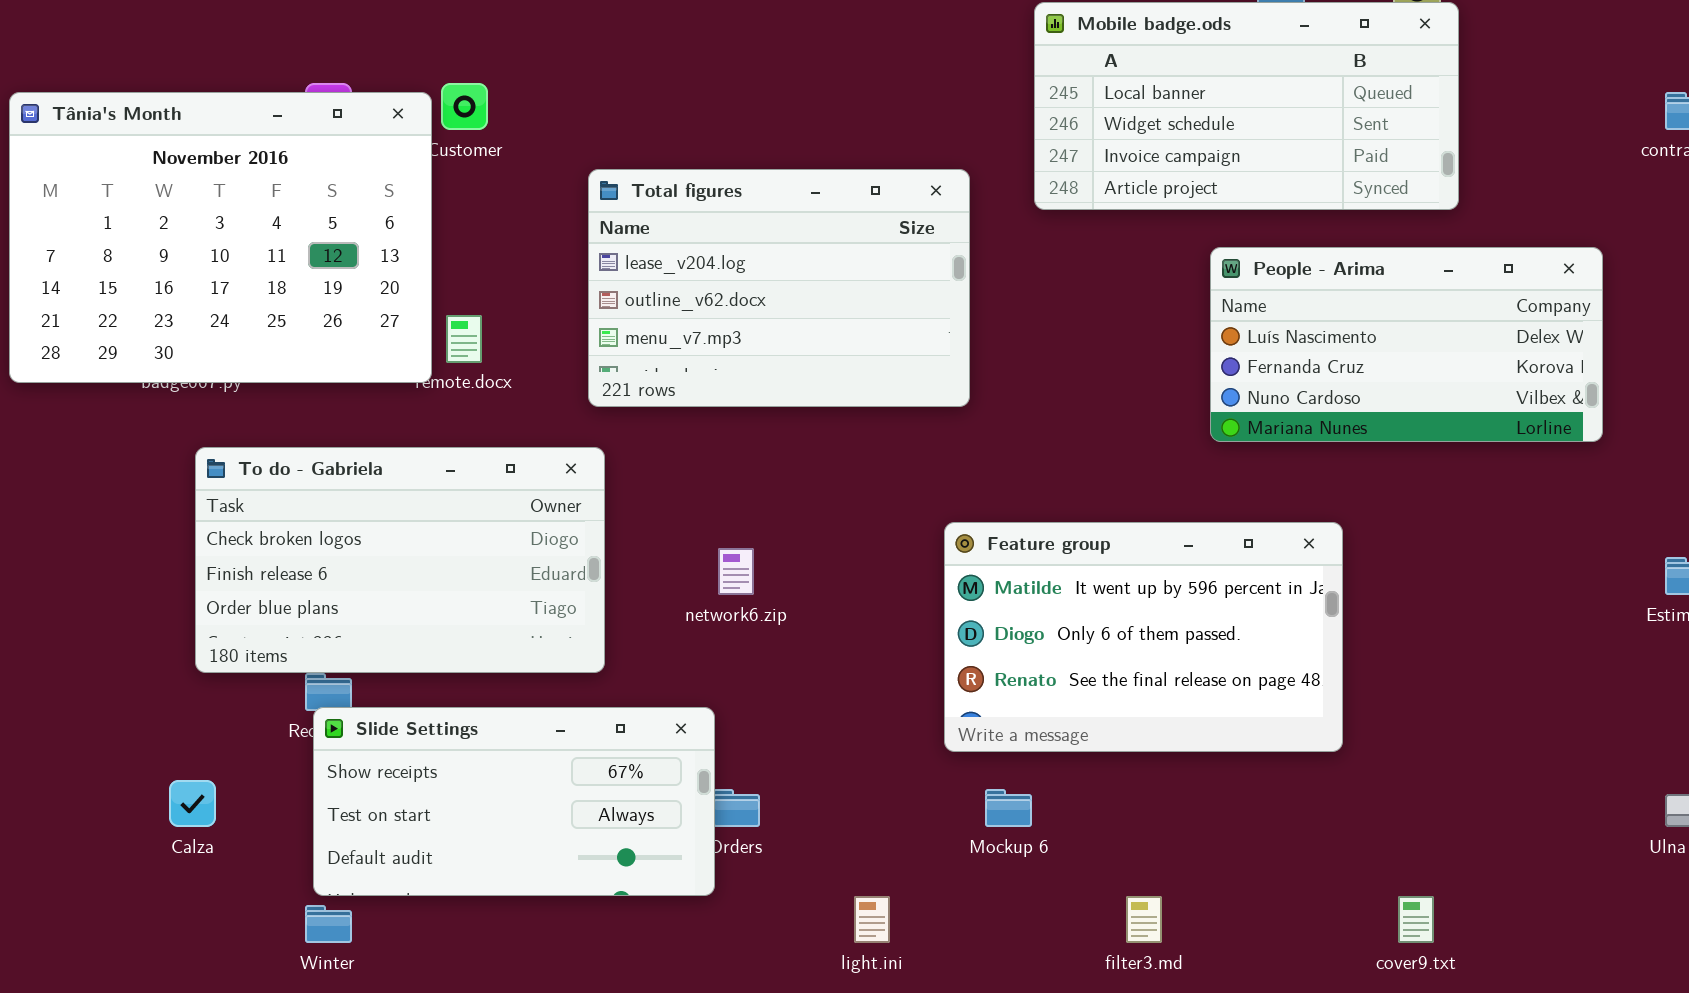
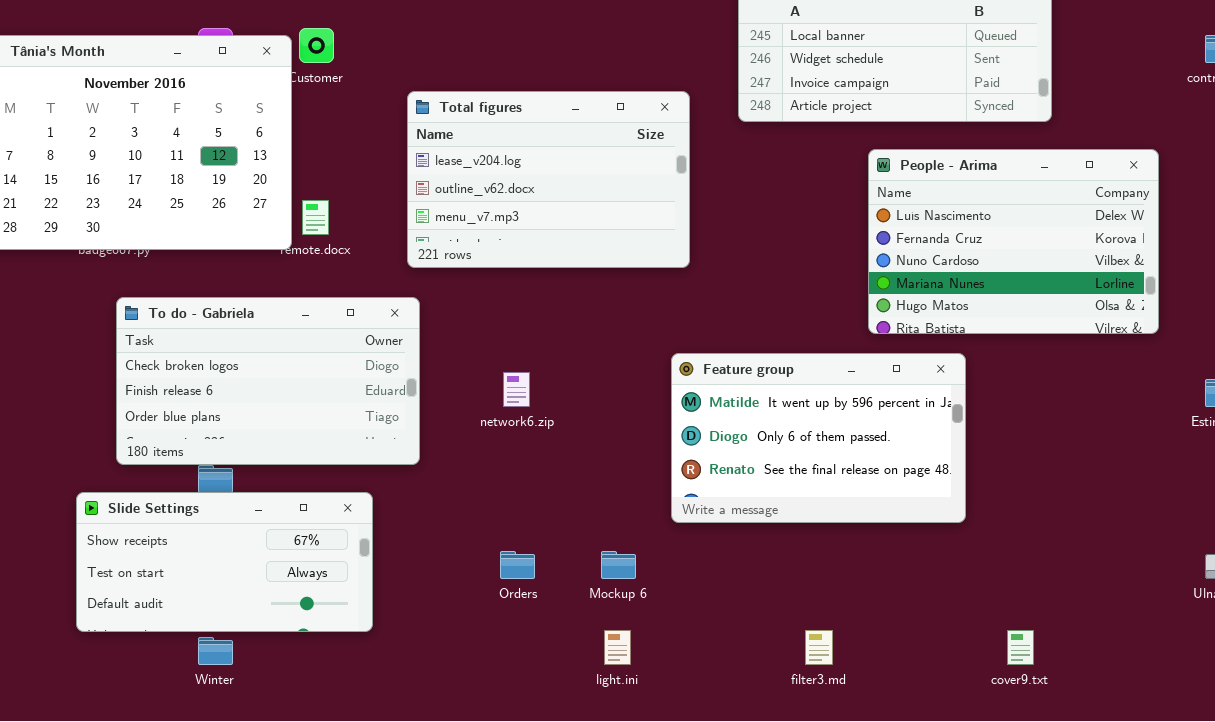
People - Arima: [1210,247,1603,442] -> [868,149,1159,334], resized
Slide Settings: [313,707,715,896] -> [76,492,373,632], moved
Mockup 6: [985,789,1032,827] -> [601,551,636,579], moved

